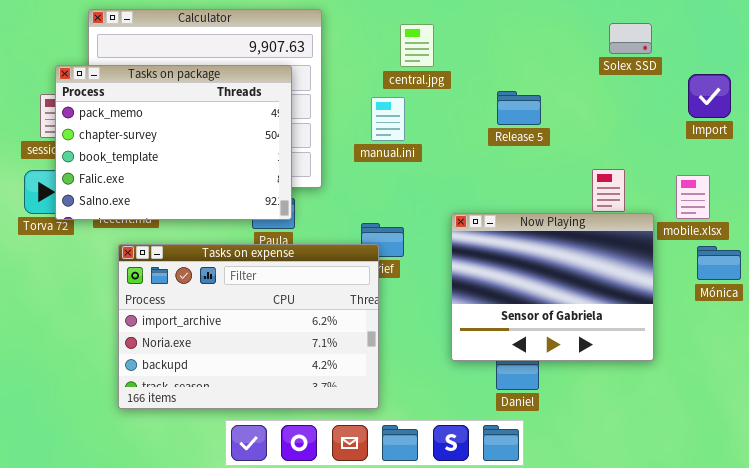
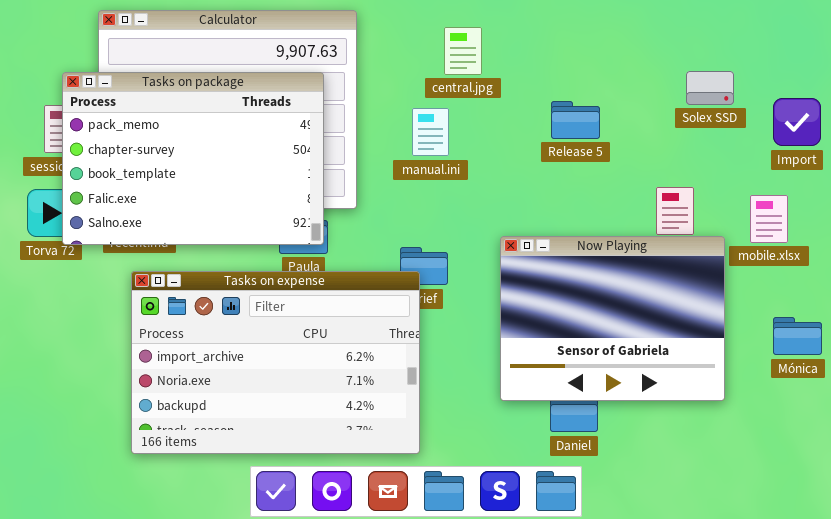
Solex SSD: [609,23,652,54] -> [686,71,734,105], moved
Import: [688,74,731,118] -> [773,98,821,146], moved
Mónica: [697,246,741,280] -> [773,317,822,355], moved

